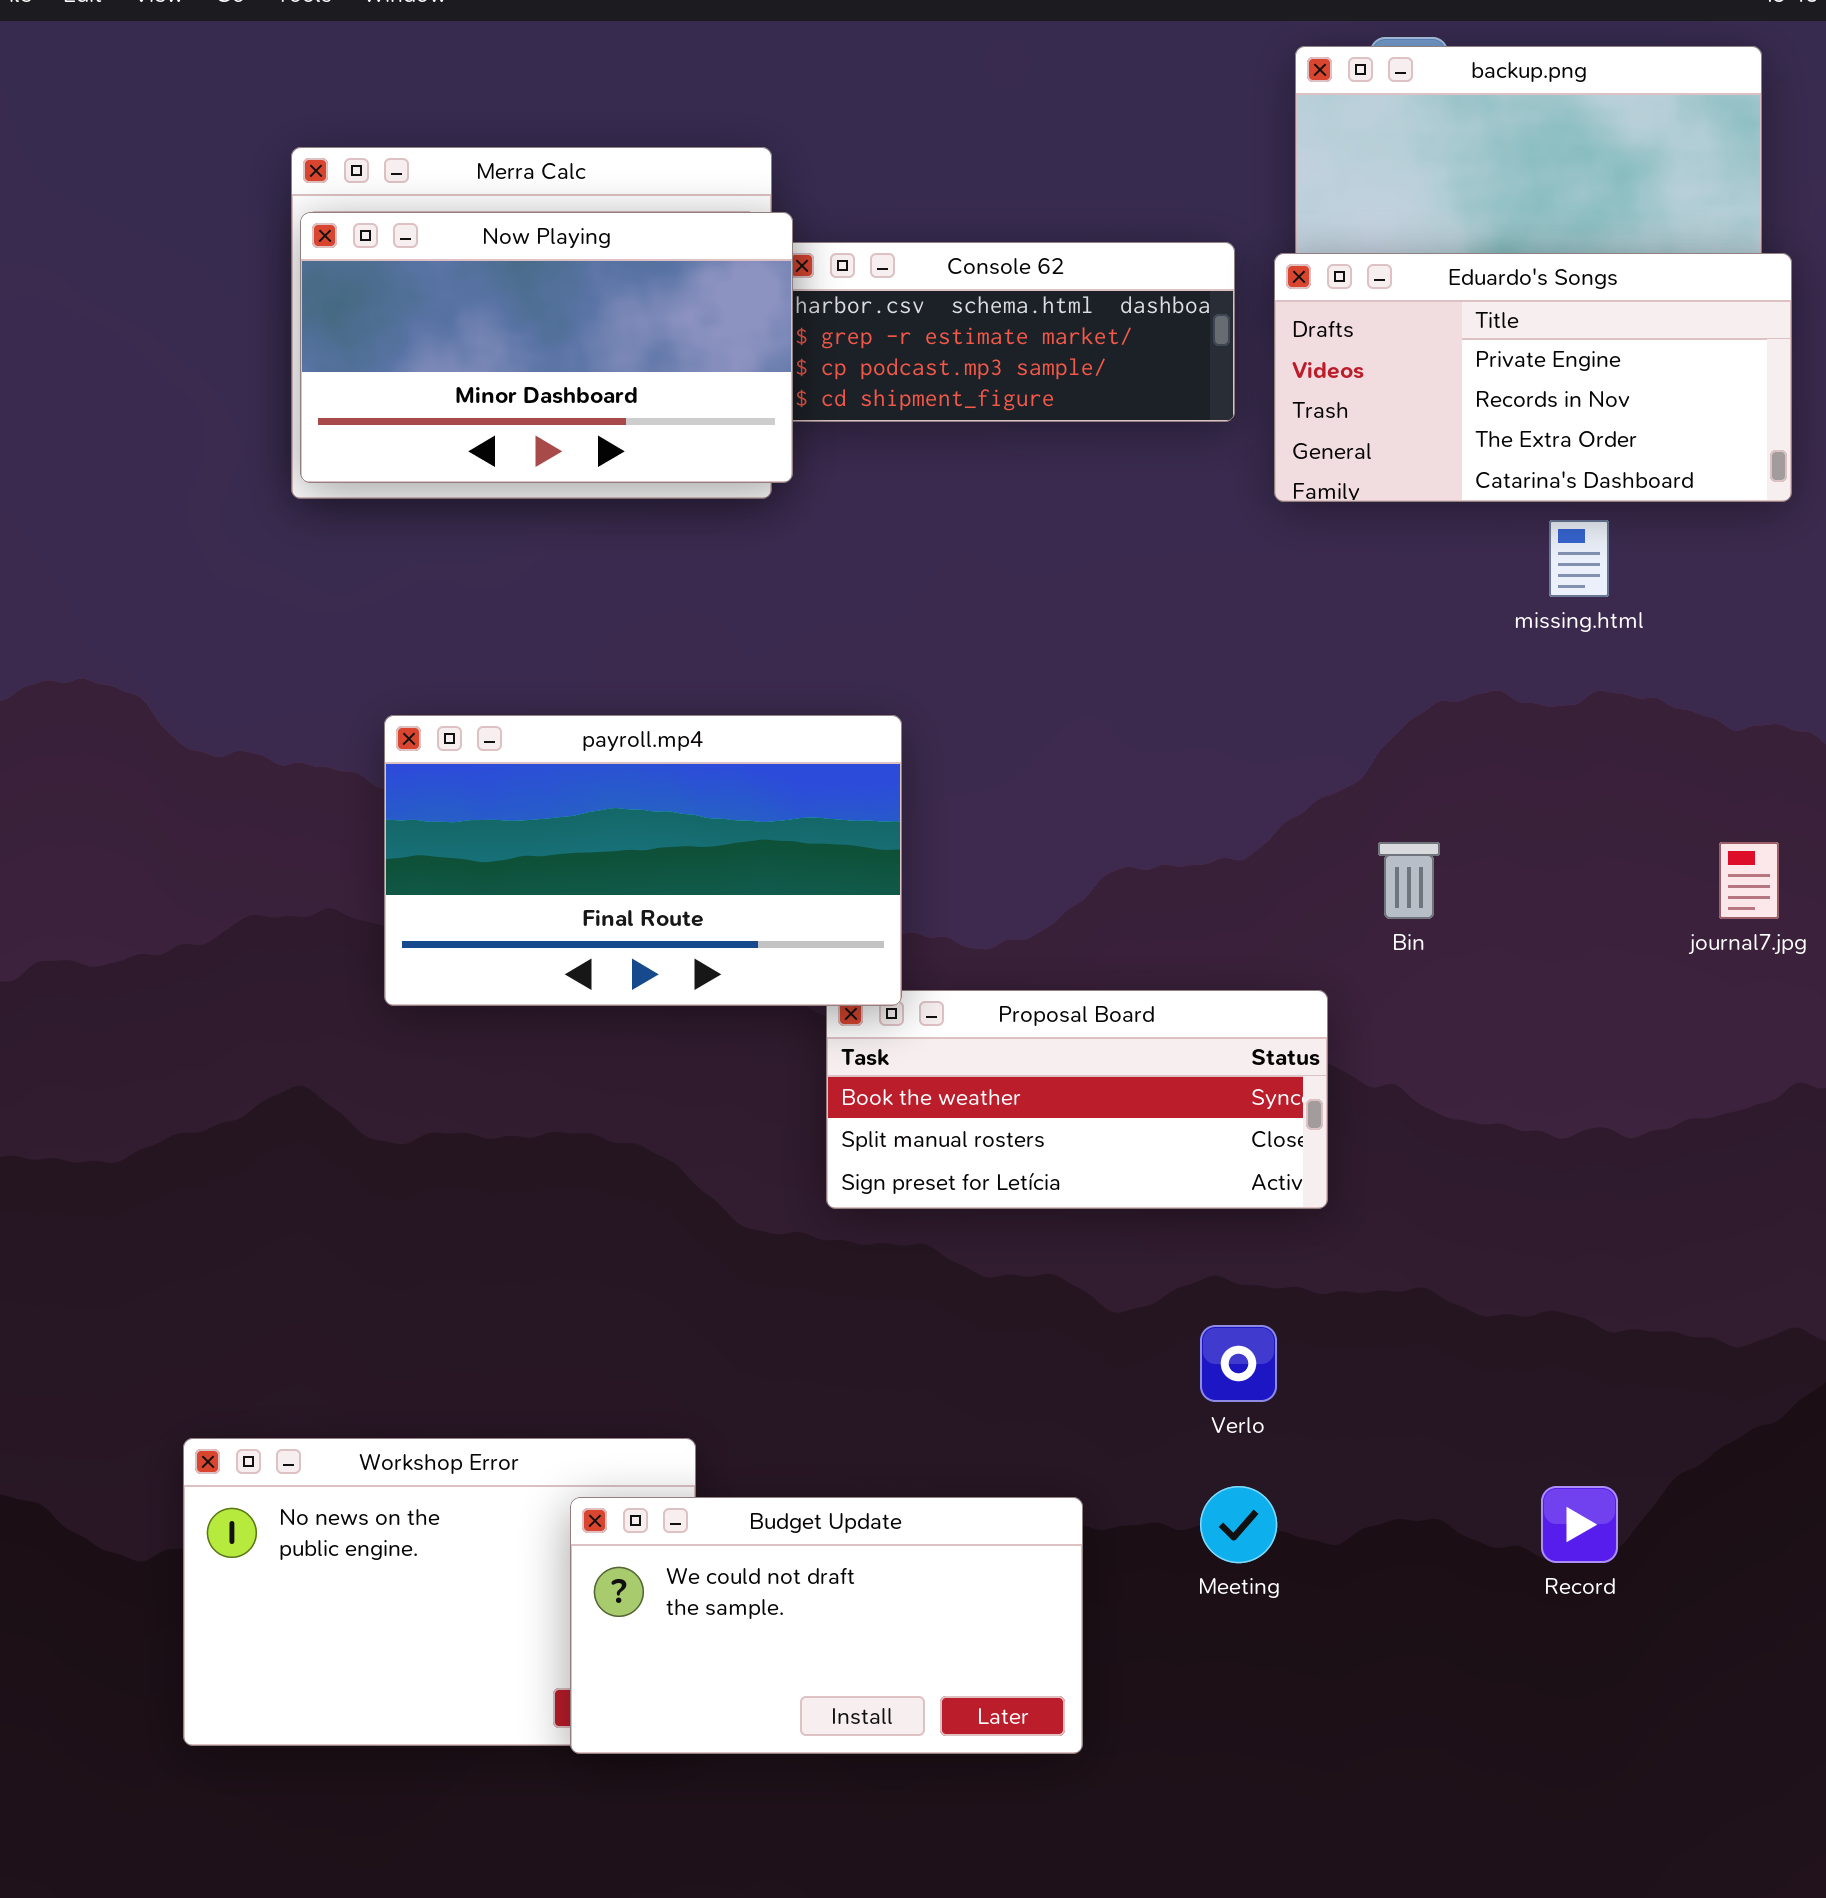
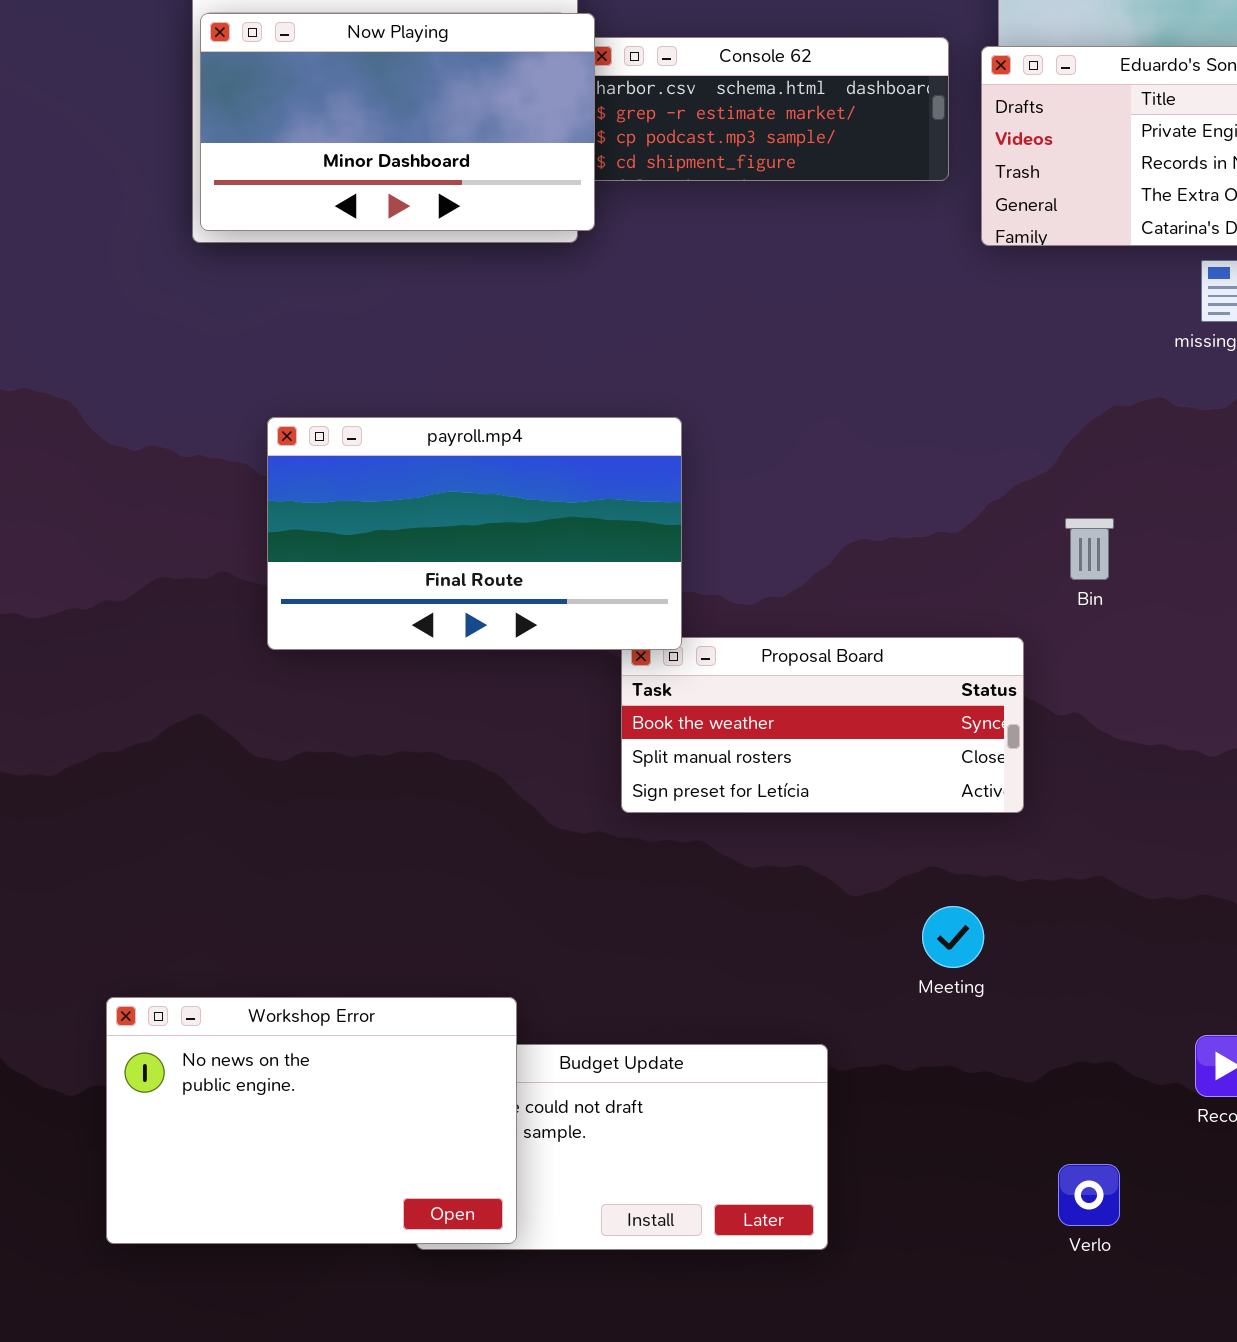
Verlo: [1200,1325,1277,1402] -> [1058,1164,1120,1226], moved
Workshop Error: [183,1438,696,1746] -> [106,997,517,1244], raised
Meeting: [1200,1486,1277,1563] -> [922,906,984,968], moved

